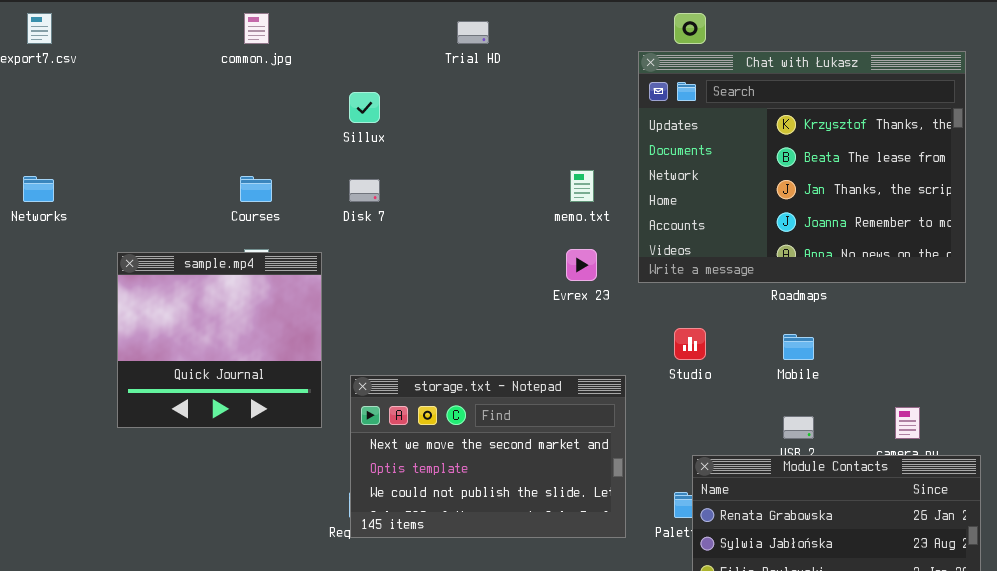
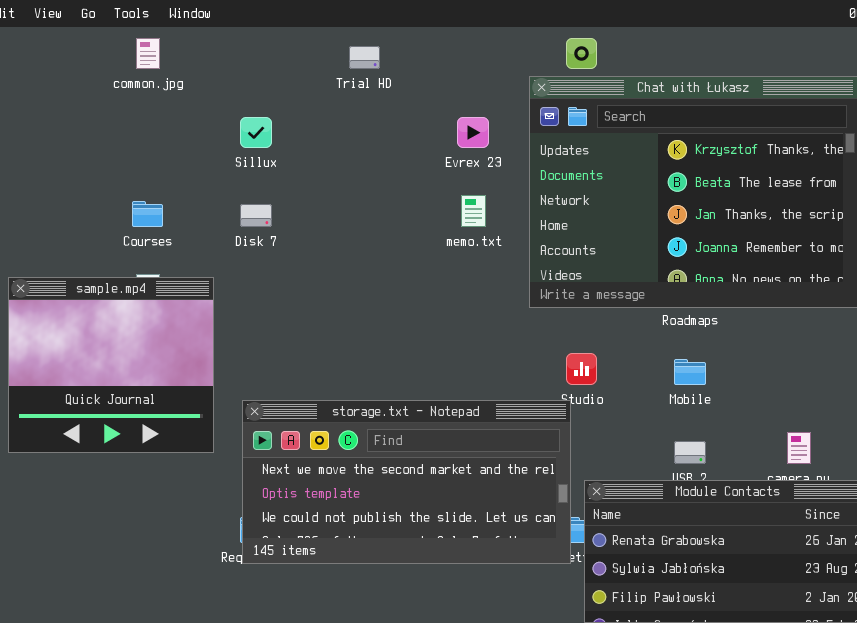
Evrex 23: [566,249,597,281] -> [457,117,489,148], moved
storage.txt - Notepad: [350,375,626,538] -> [242,400,571,564], resized

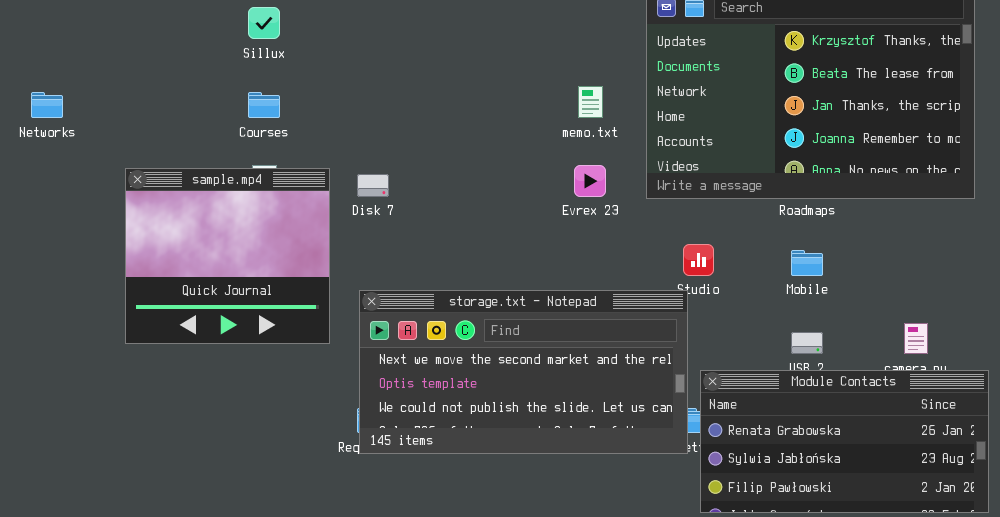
Sillux: [240,117,272,148] -> [248,7,280,39], moved
Evrex 23: [457,117,489,148] -> [574,165,606,197], moved
Disk 7: [240,204,272,227] -> [357,174,389,197], moved

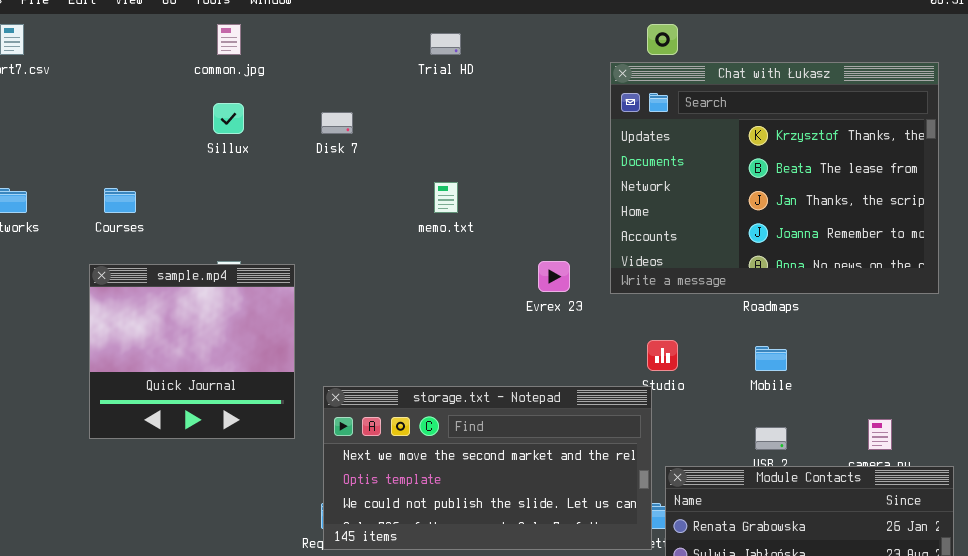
memo.txt: [578,86,603,118] -> [434,182,458,213], moved
Courses: [248,92,280,118] -> [104,188,136,213], moved
Disk 7: [357,174,389,197] -> [321,112,353,134], moved

